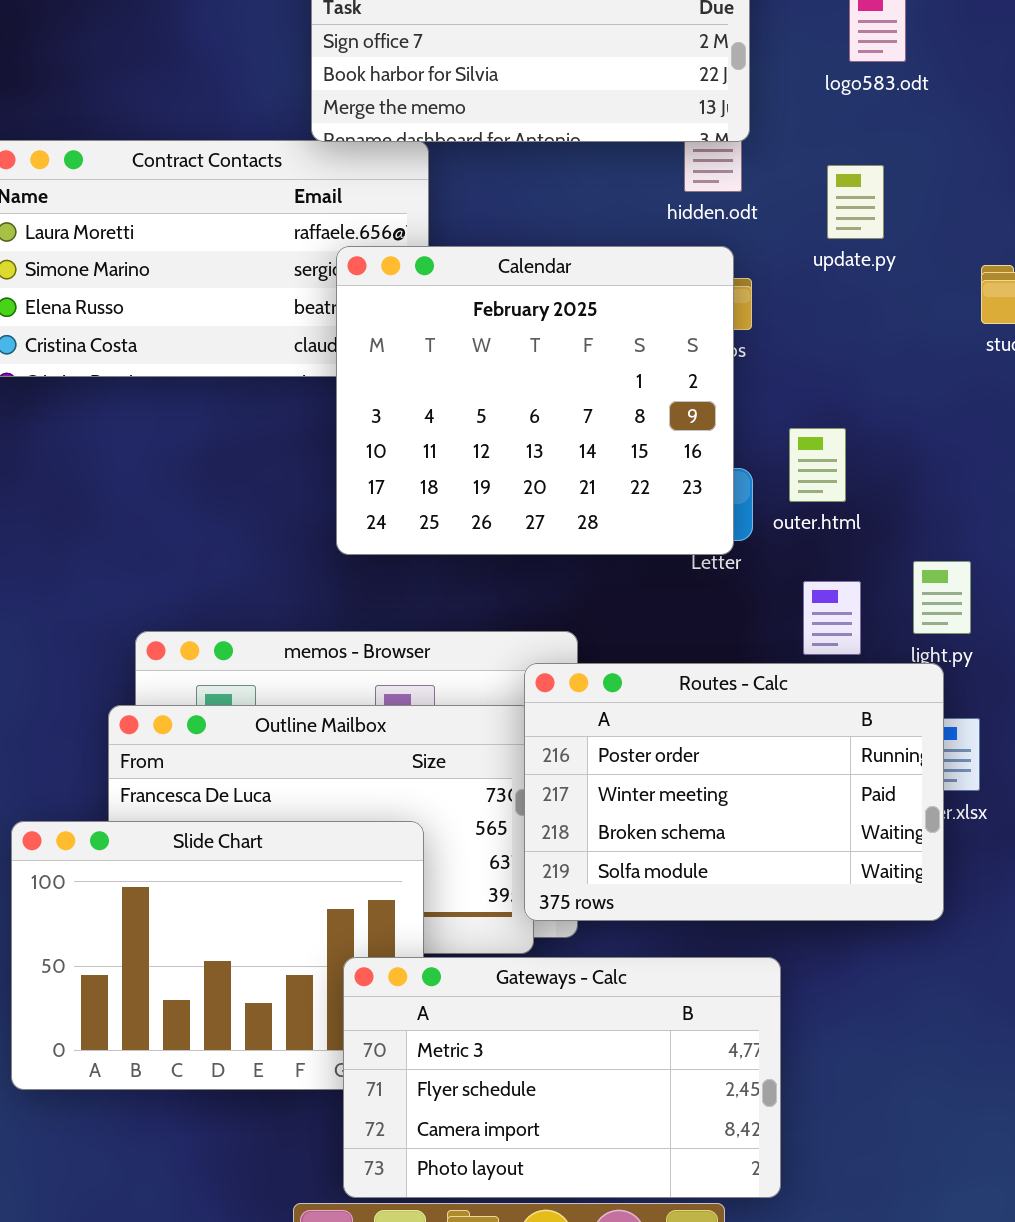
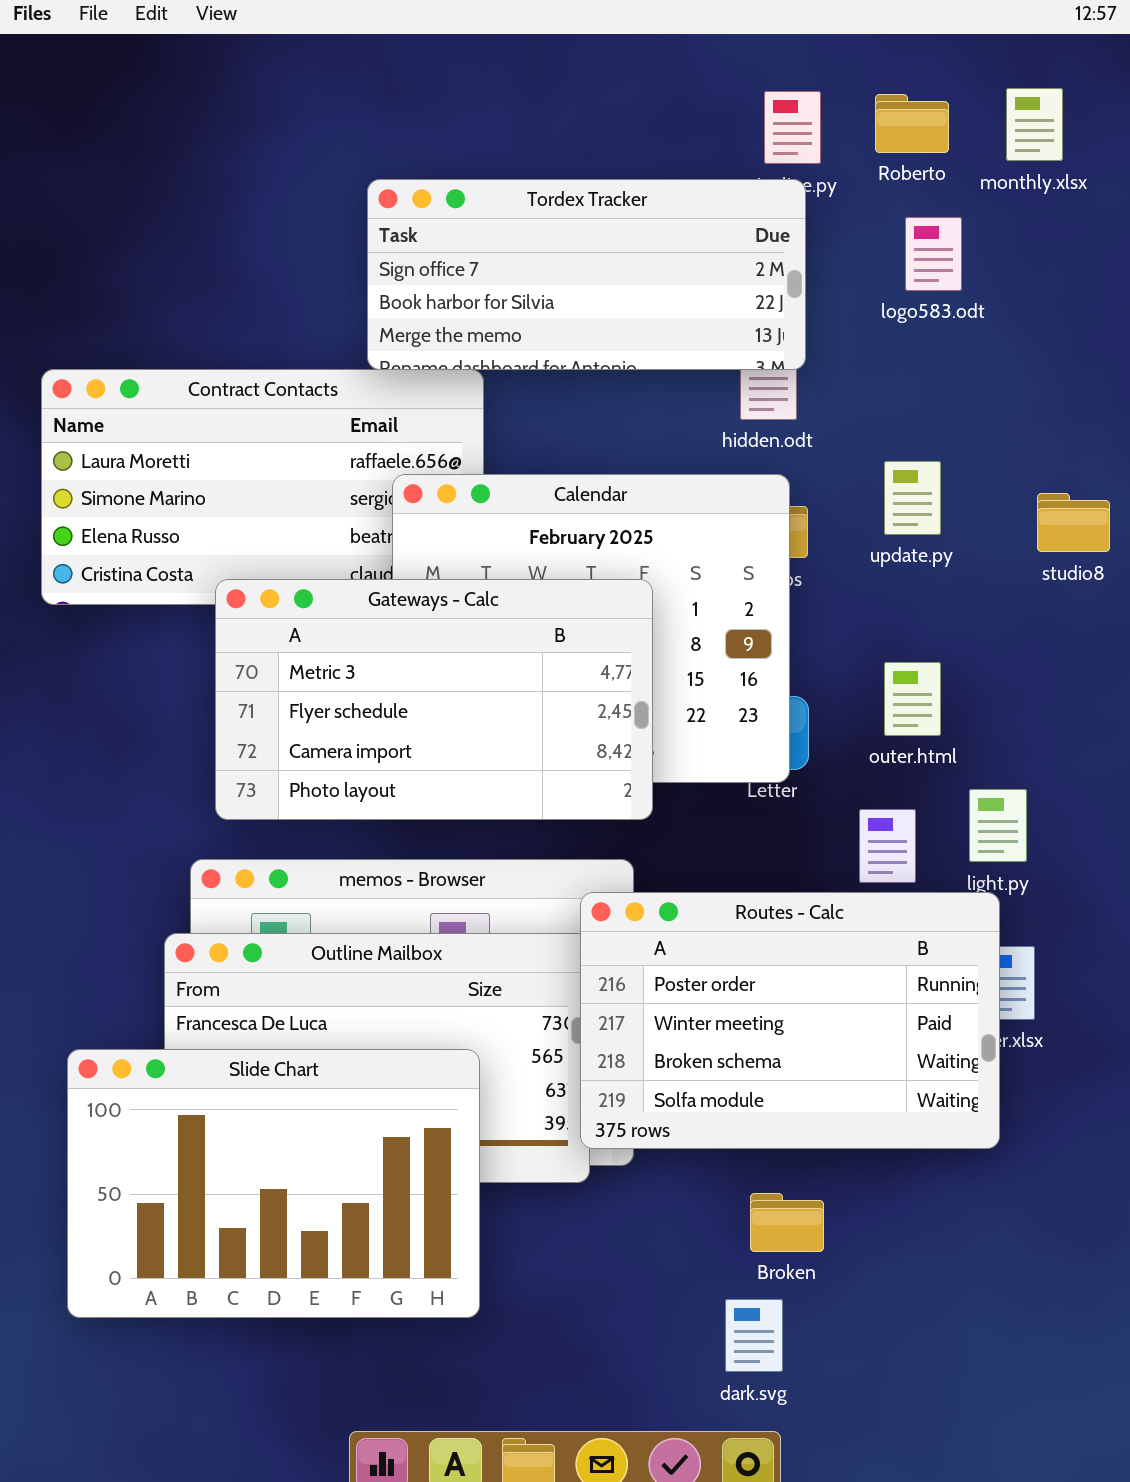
update.py: [827,165,884,239] -> [884,461,941,535], moved
outer.html: [789,428,846,502] -> [884,662,941,736], moved
Gateways - Calc: [343,957,781,1198] -> [215,579,653,820], moved

